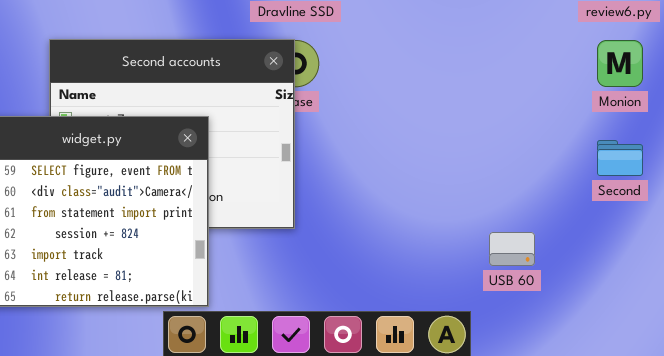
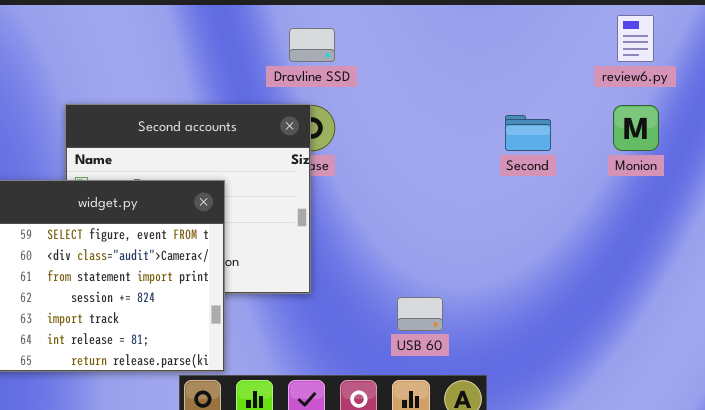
Second: [597,140,643,176] -> [505,115,551,151], moved
USB 60: [489,232,535,266] -> [397,297,443,331], moved

